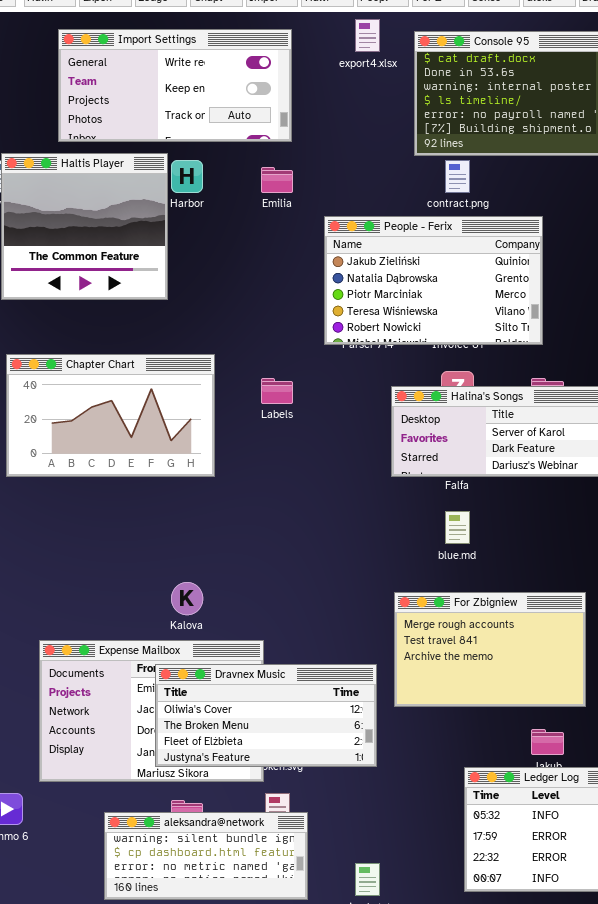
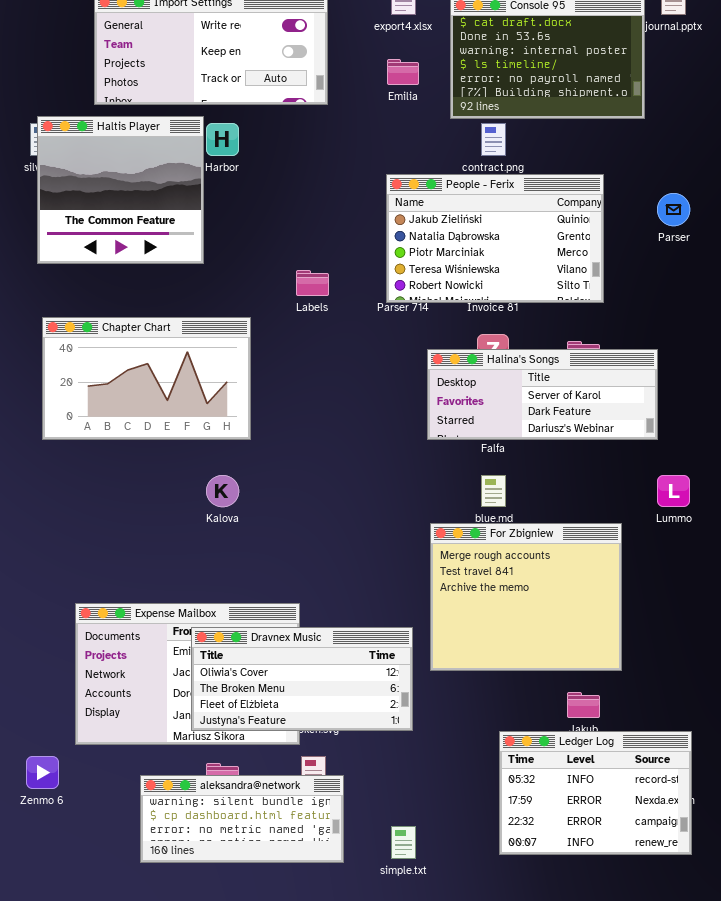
Emilia: [261,167,293,193] -> [387,59,419,85], moved
People - Ferix: [324,216,543,345] -> [386,174,604,303], moved
Labels: [261,378,293,404] -> [296,270,329,296], moved
Kalova: [171,582,203,615] -> [206,475,239,507], moved
For Zbigniew: [394,592,586,707] -> [430,523,622,671], resized

